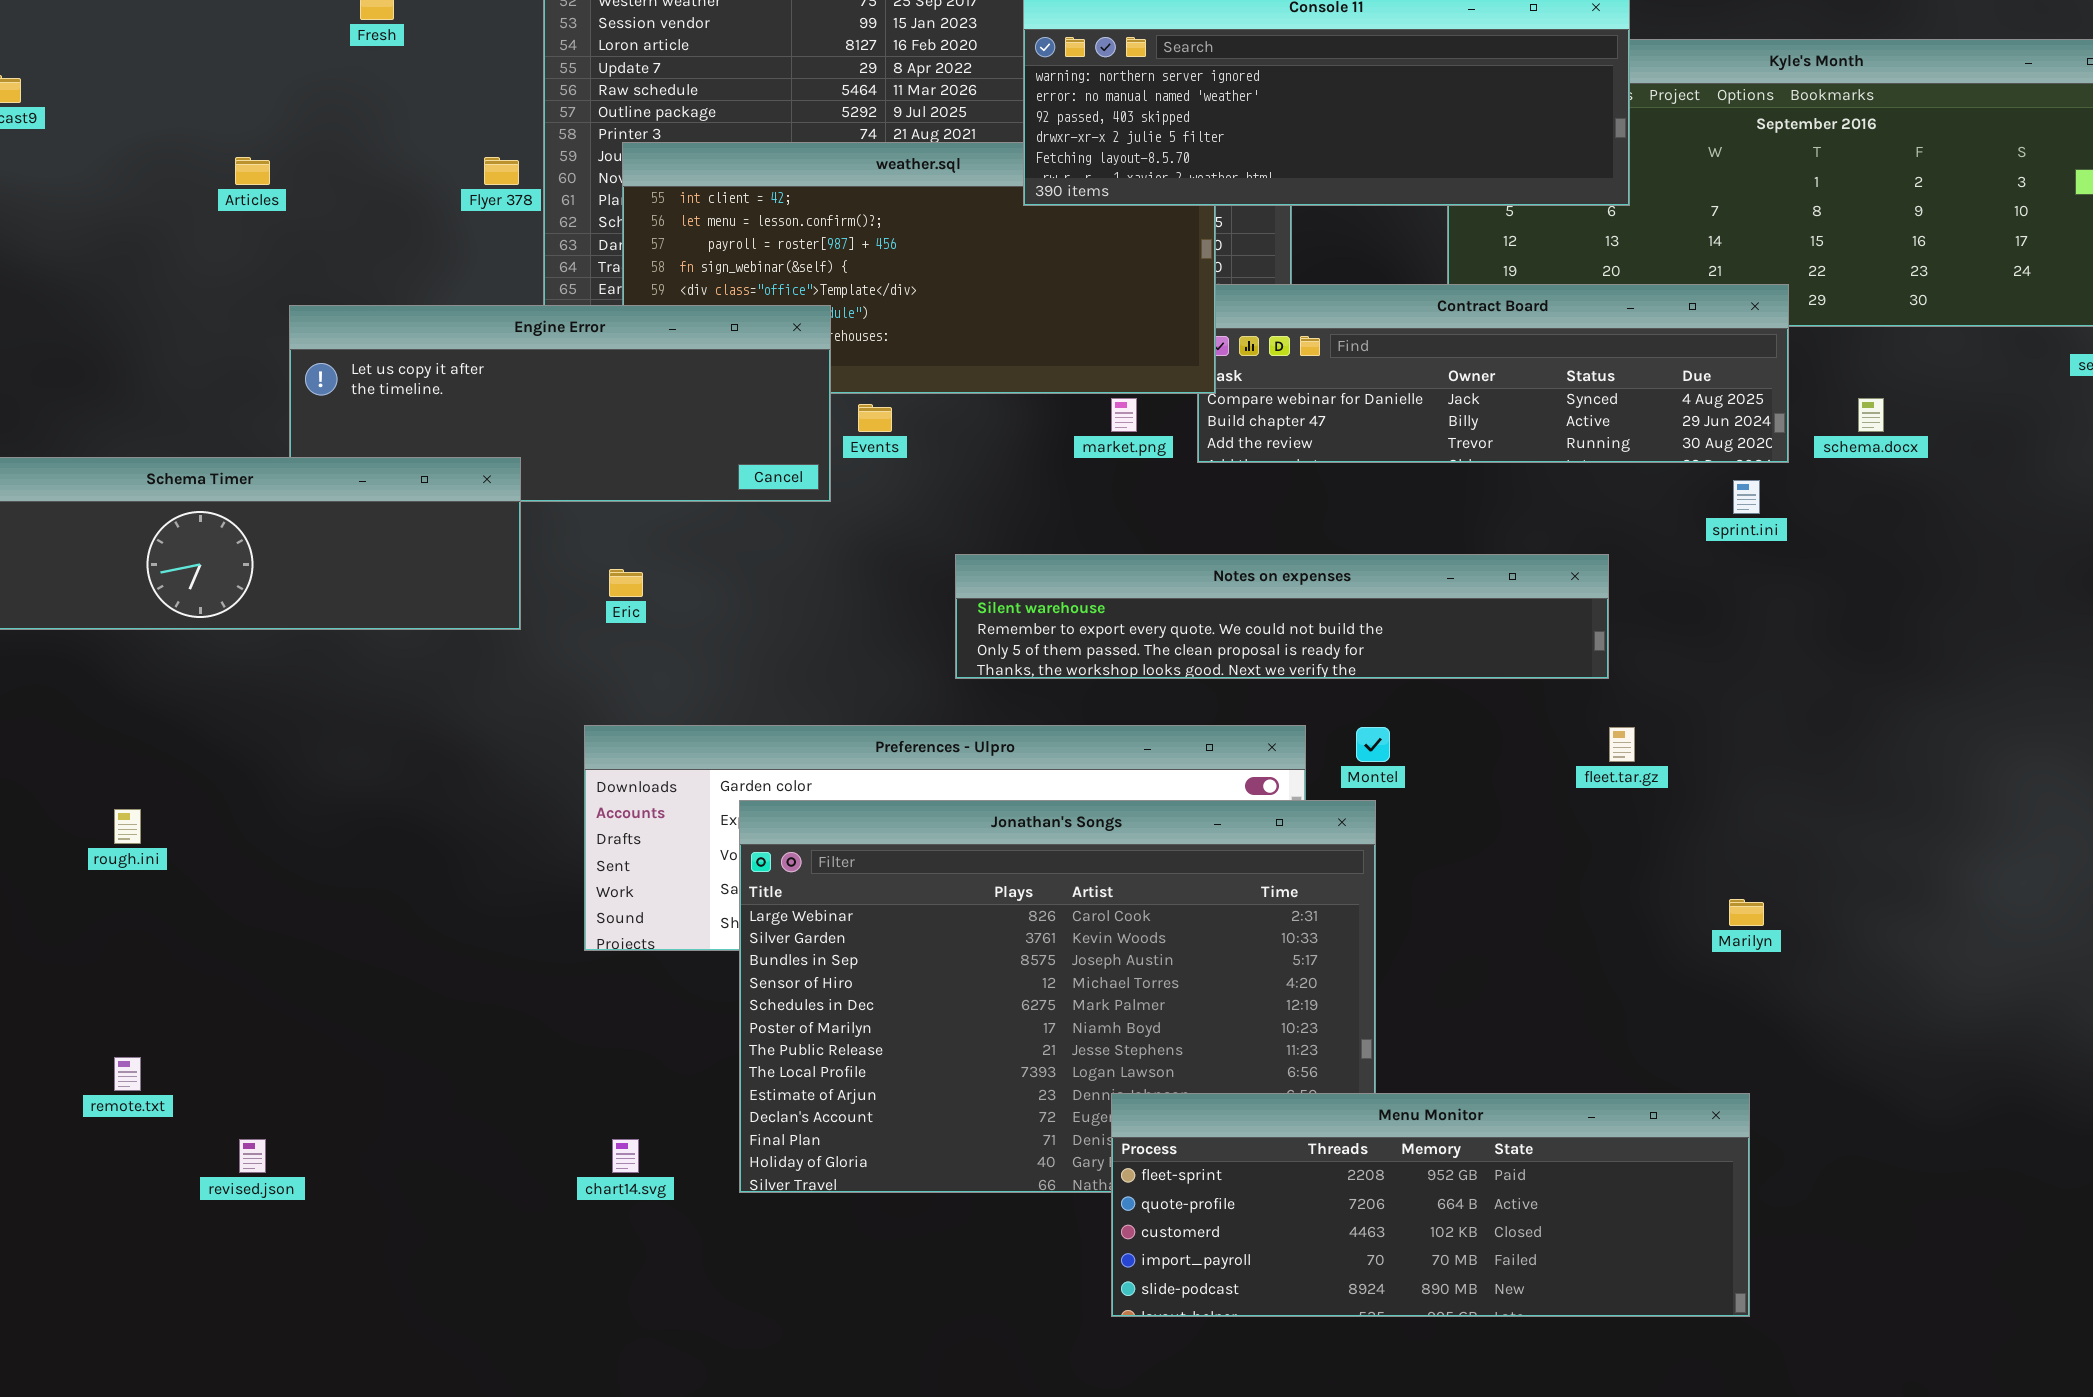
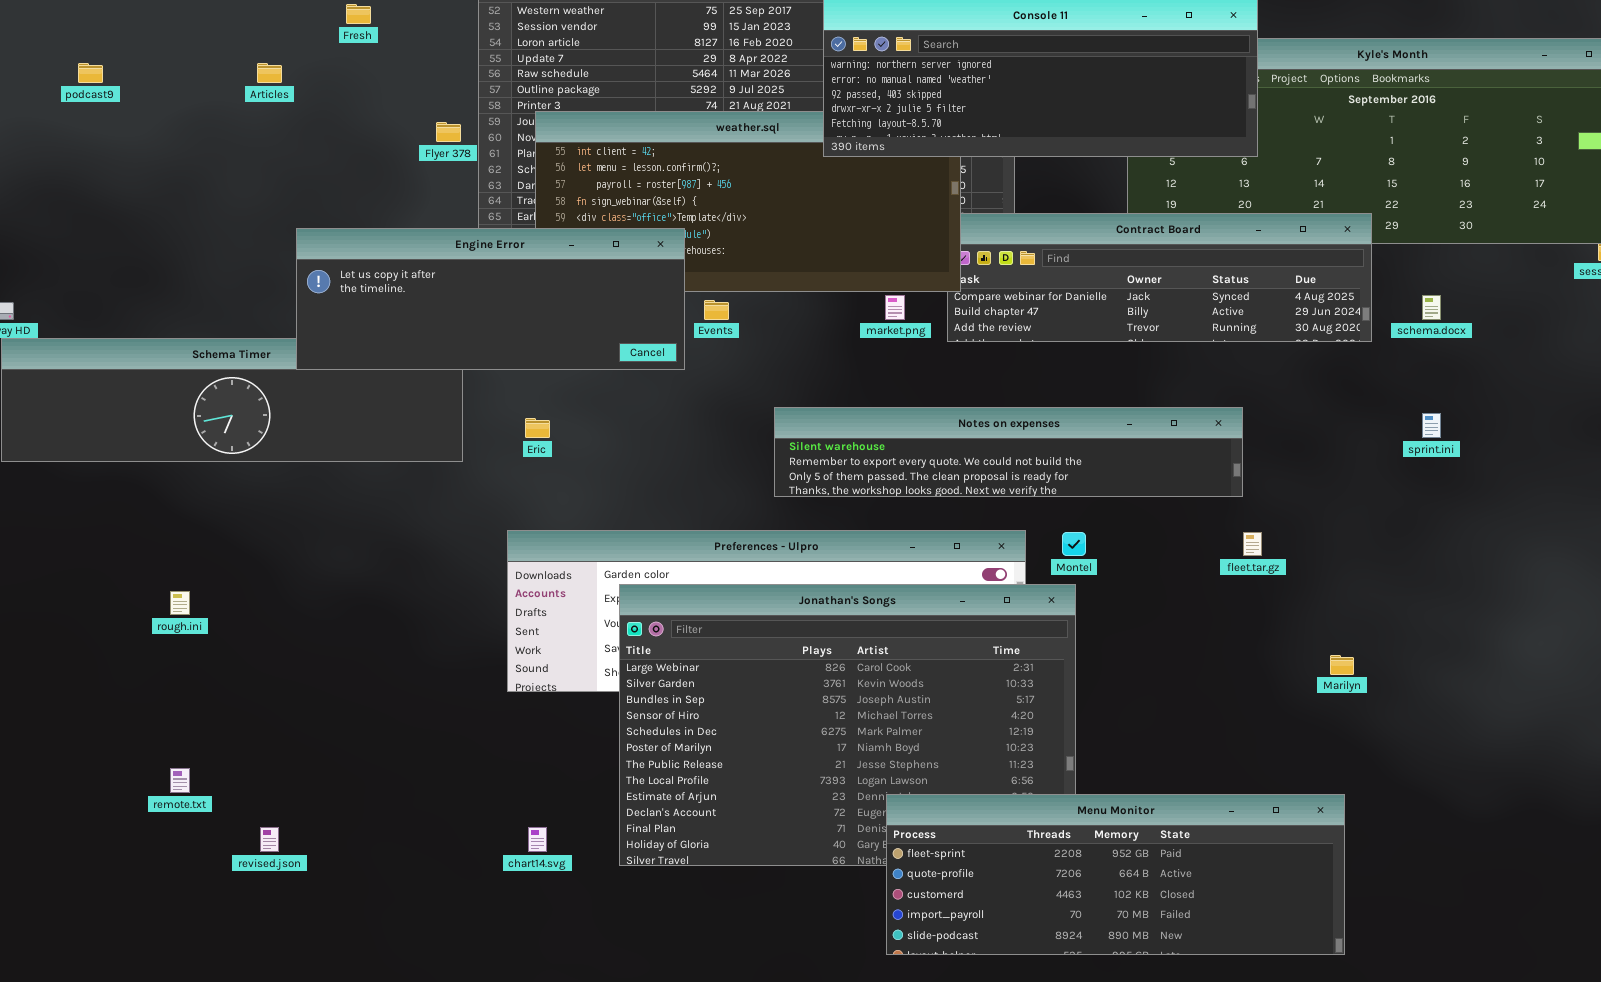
Articles: [235,157,270,185] -> [257,63,282,83], moved
Engine Error: [289,305,831,502] -> [296,228,685,370], raised
sprint.ini: [1733,480,1760,514] -> [1422,413,1441,438], moved

